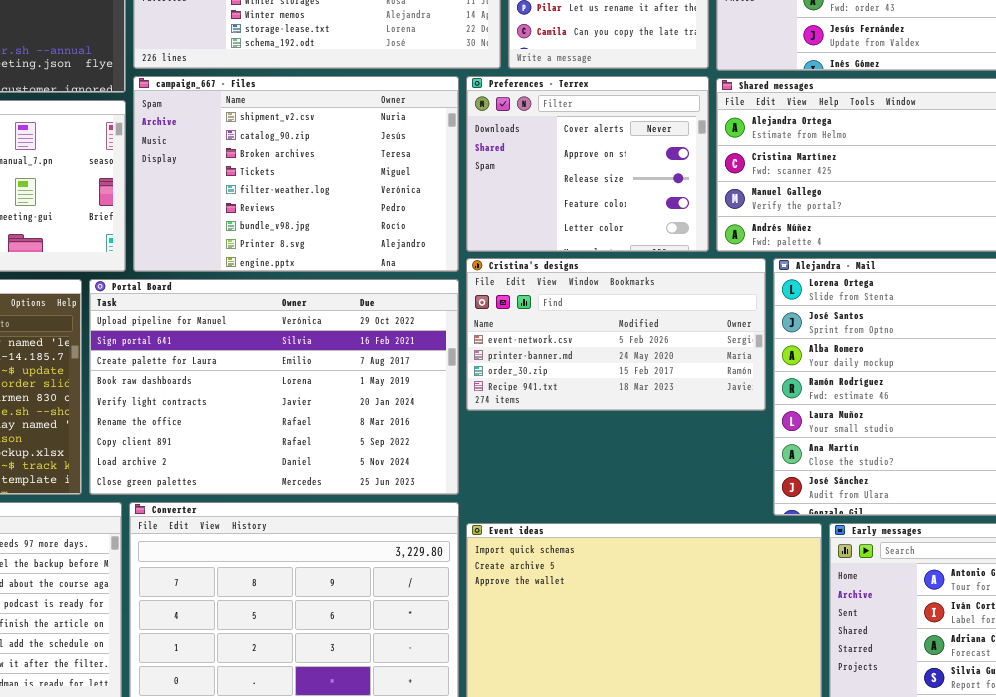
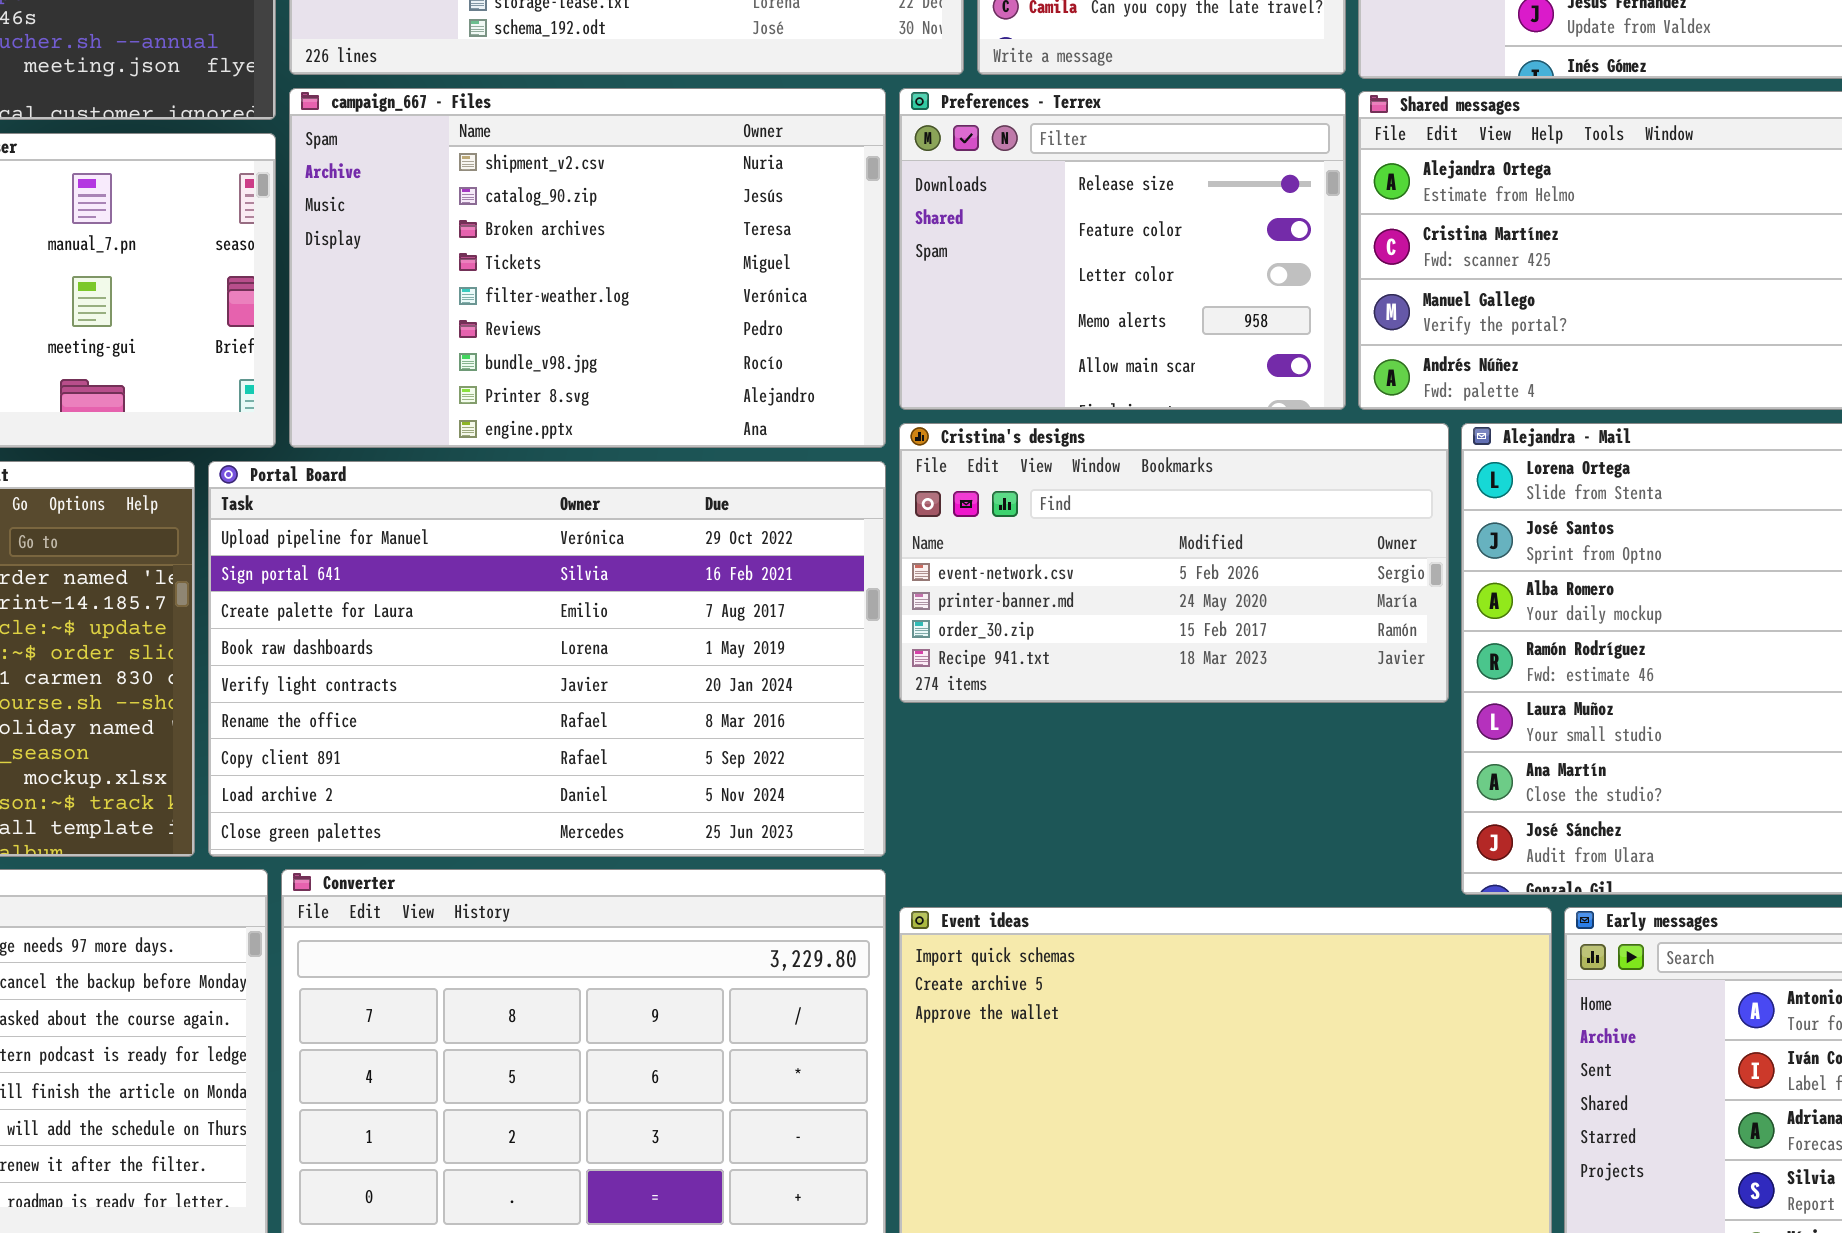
Preferences - Terrex: [466,76,709,252] -> [899,88,1346,410], scrolled down 2 rows

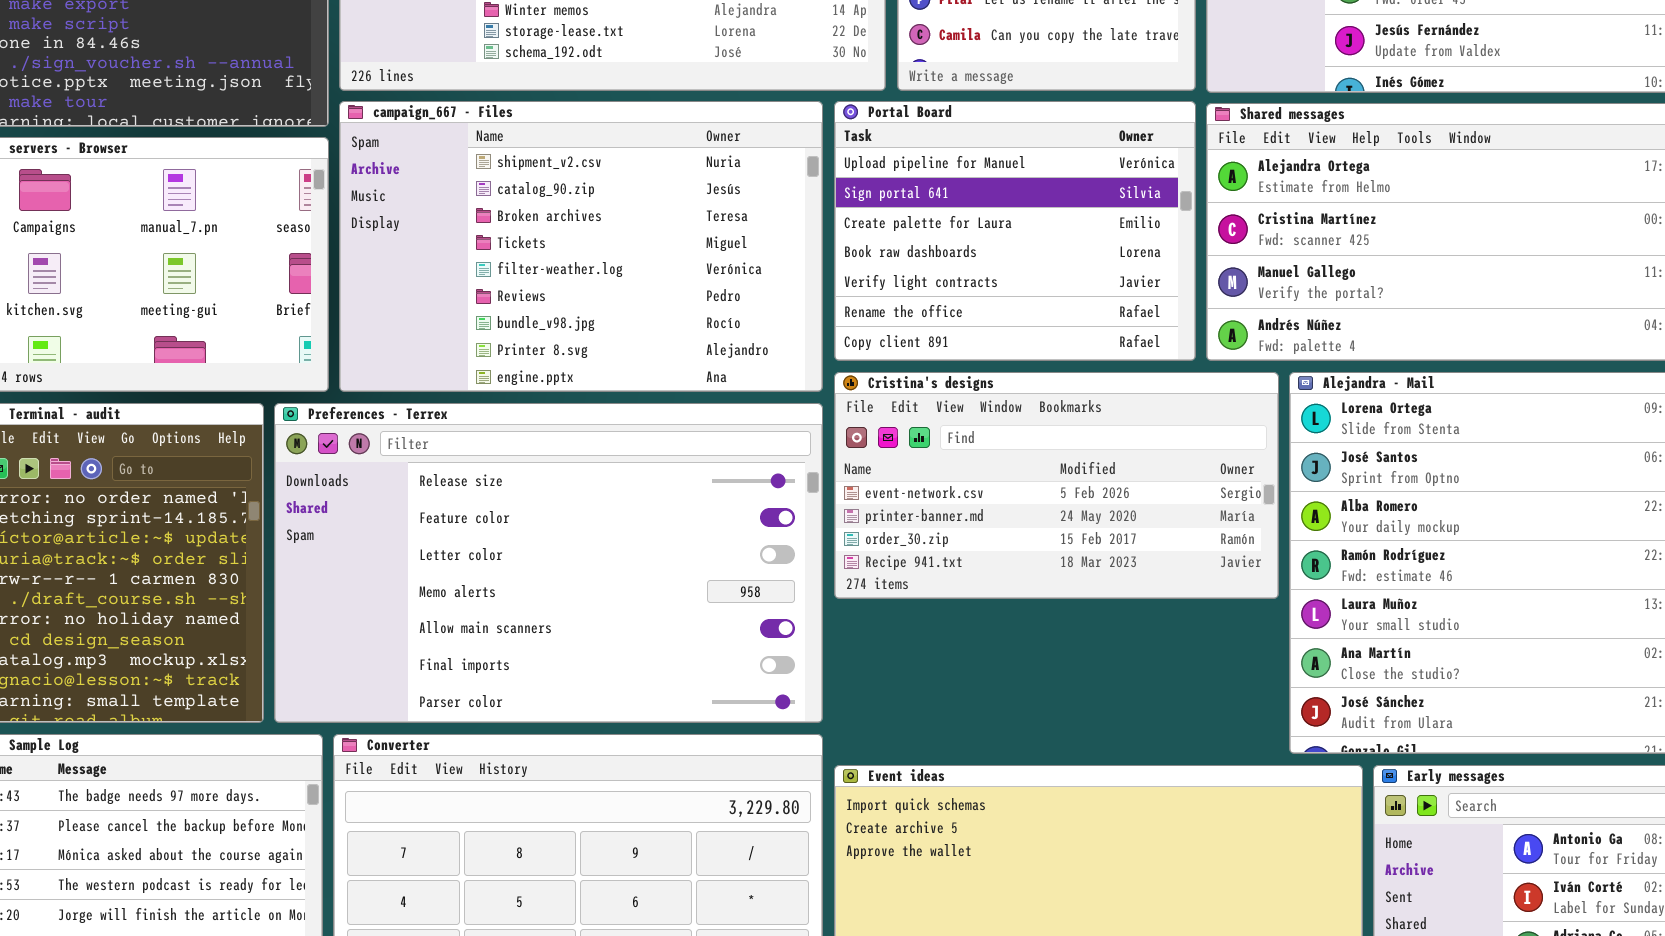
Preferences - Terrex: [899,88,1346,410] -> [274,403,823,723], moved, resized
Portal Board: [208,461,886,857] -> [834,101,1196,361], moved, resized

